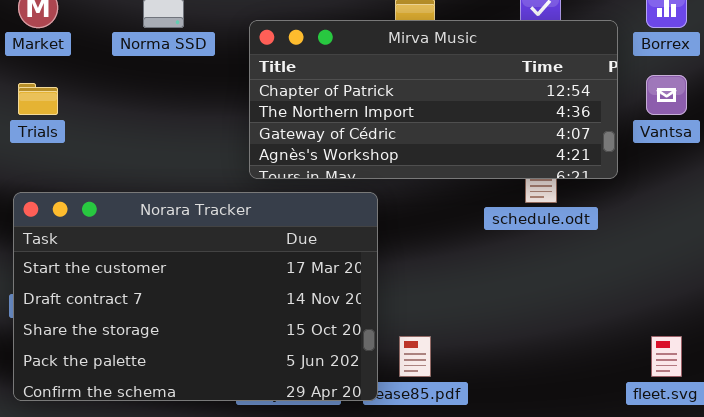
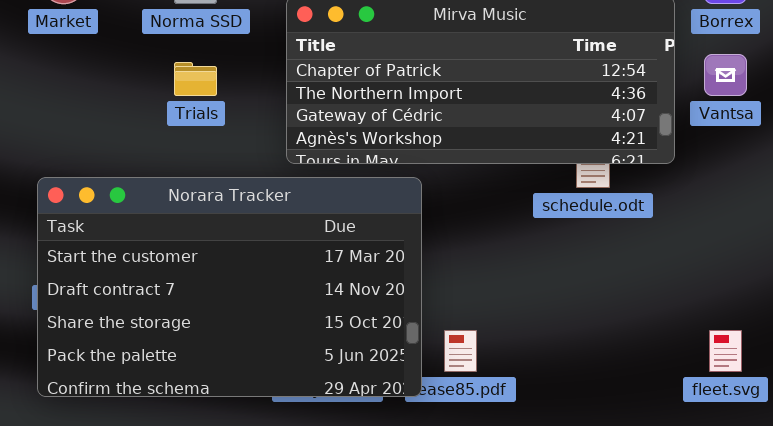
Trials: [18,83,58,115] -> [174,62,217,96], moved

